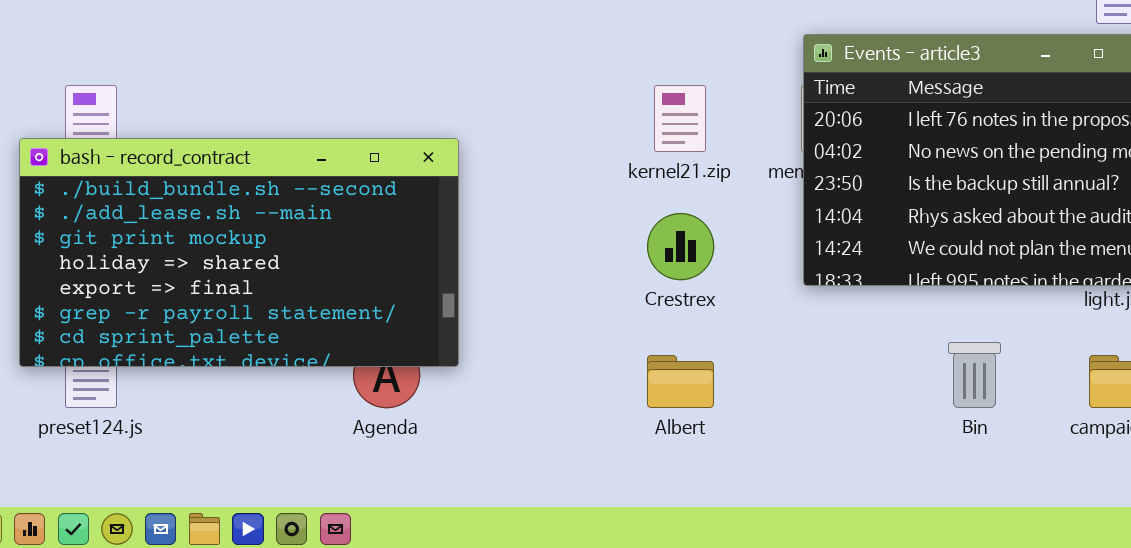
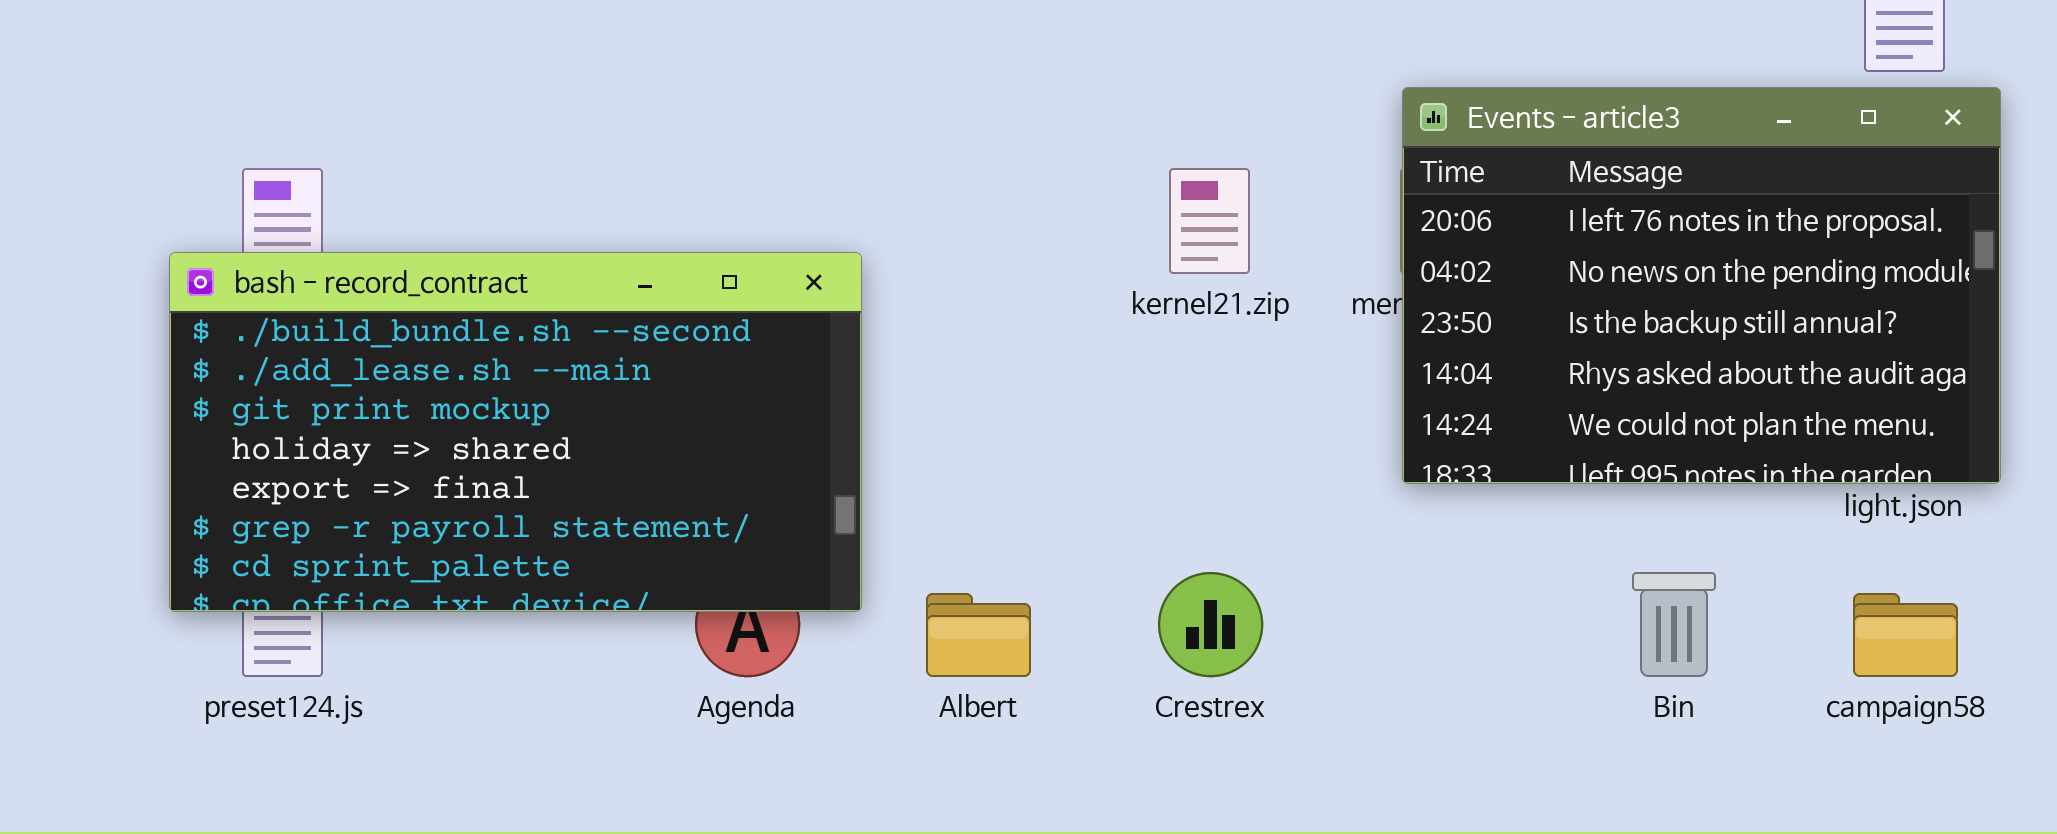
Crestrex: [647,213,714,280] -> [1158,572,1263,677], moved
Albert: [647,355,714,408] -> [926,593,1031,677], moved

